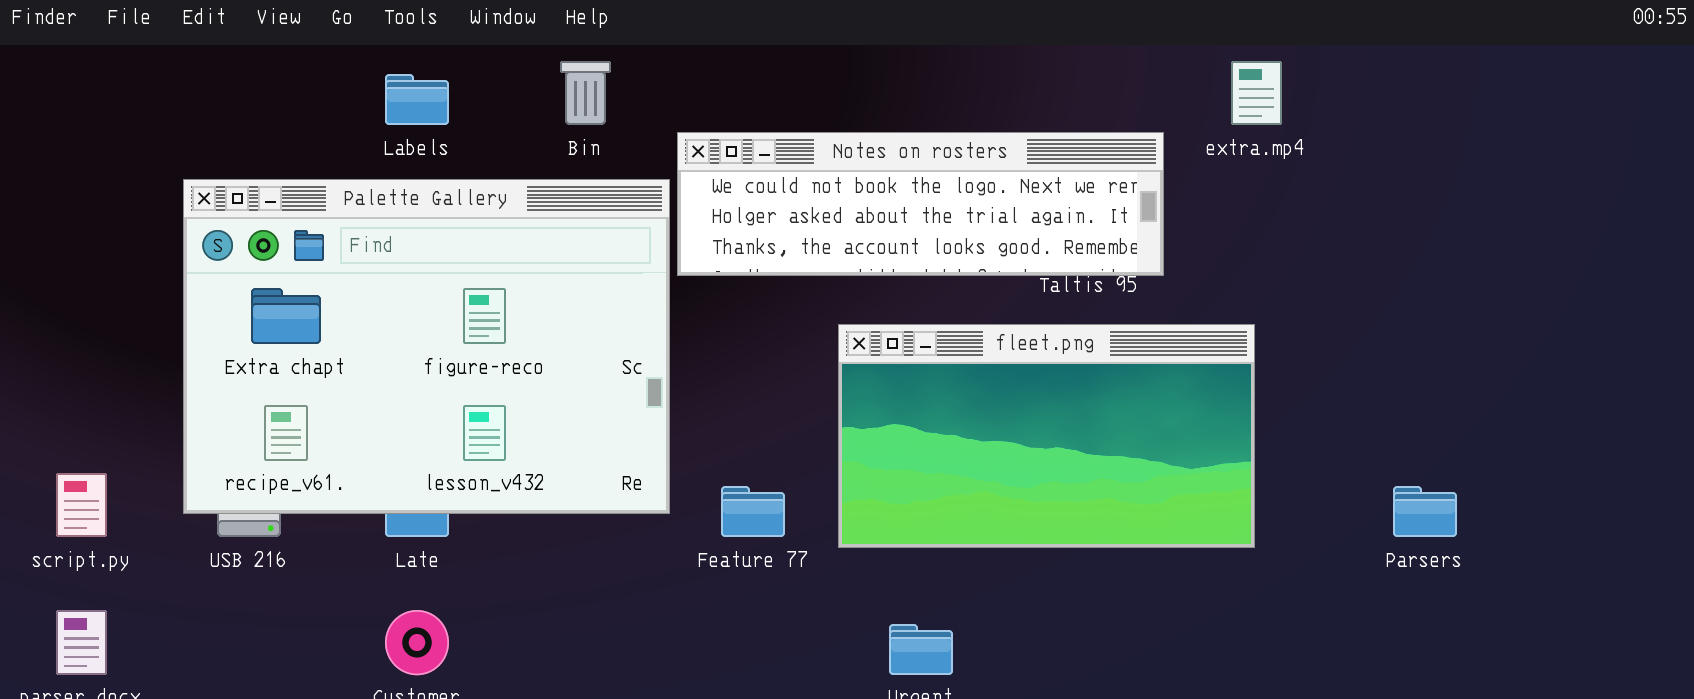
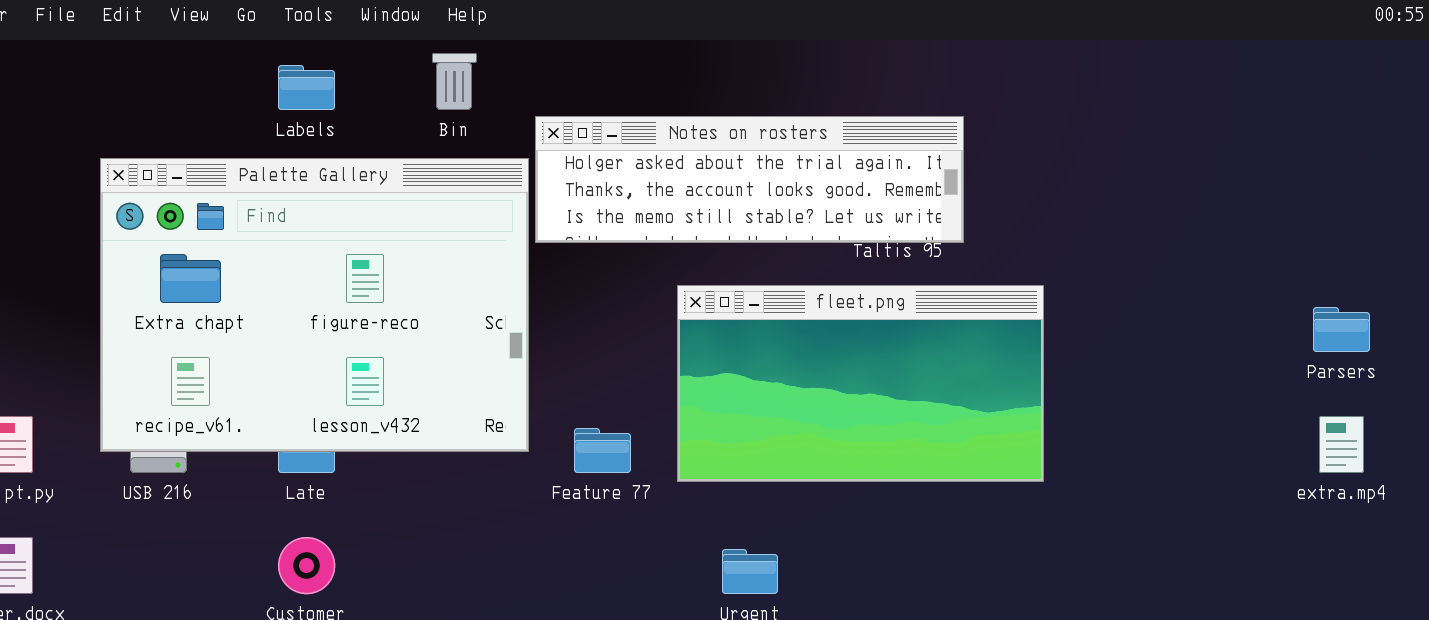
extra.mp4: [1231,61,1282,125] -> [1319,416,1364,473], moved
Notes on rosters: [677,132,1164,276] -> [535,116,964,243], scrolled down 1 row
Parsers: [1393,486,1457,537] -> [1313,307,1370,352], moved

